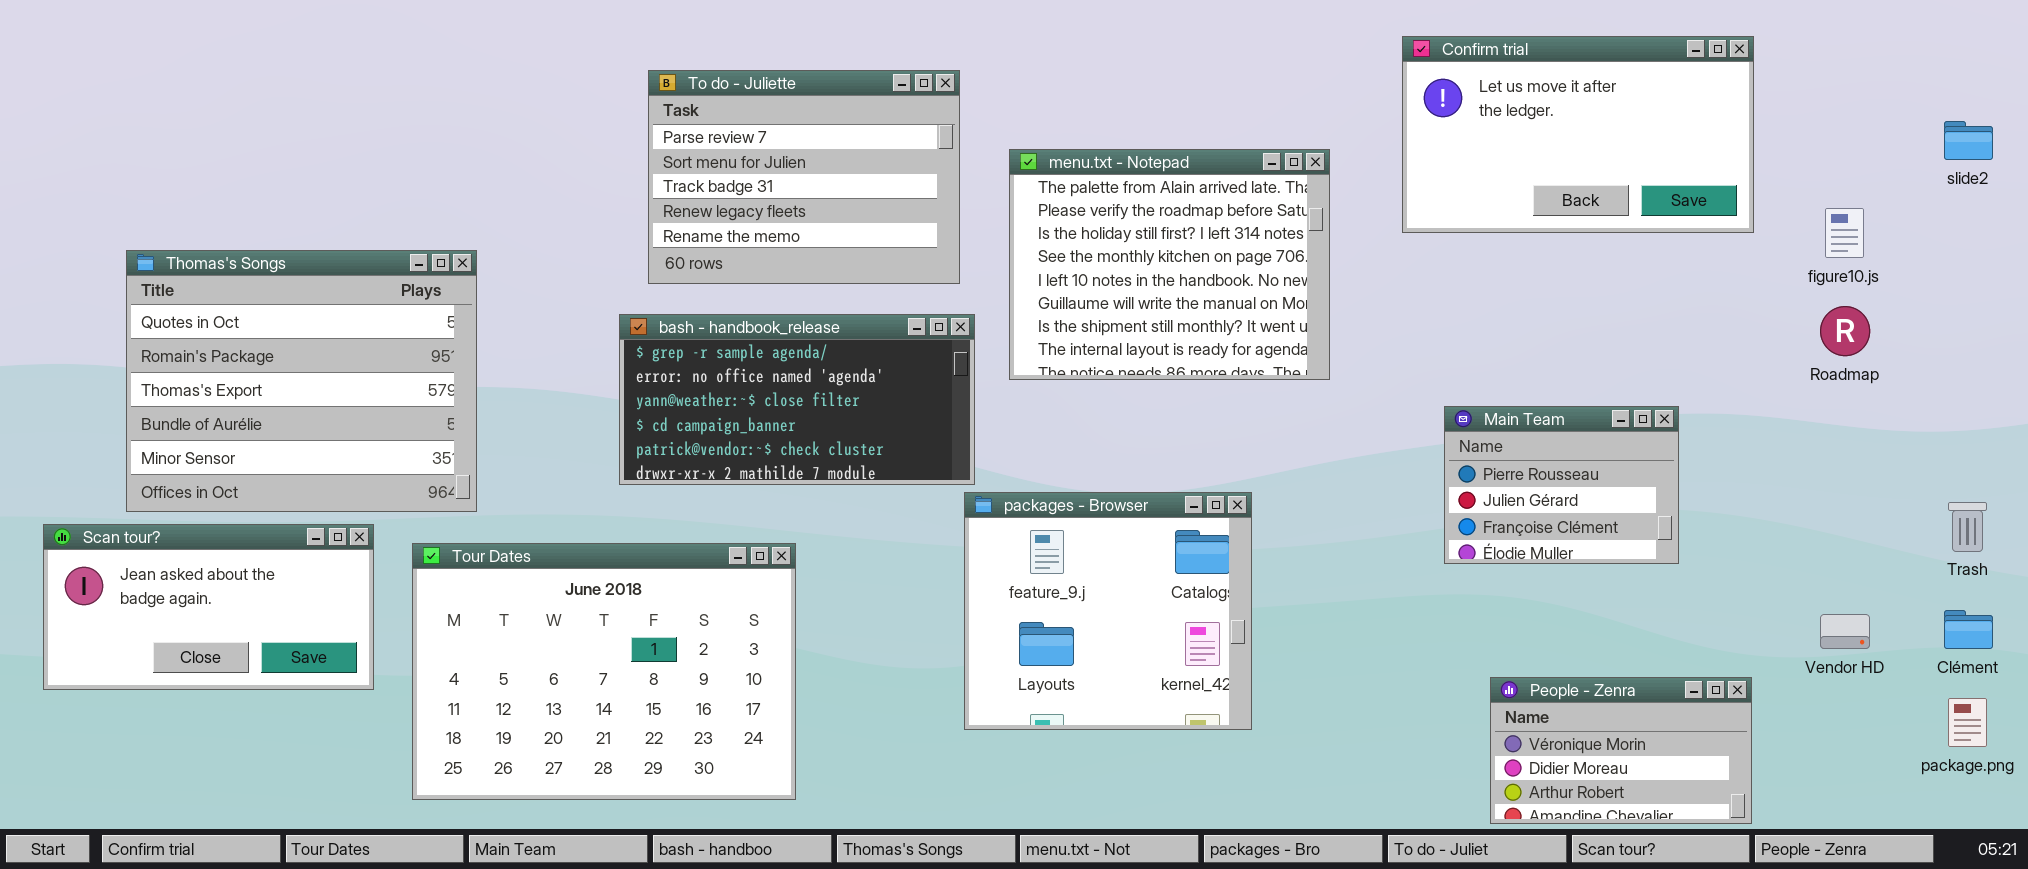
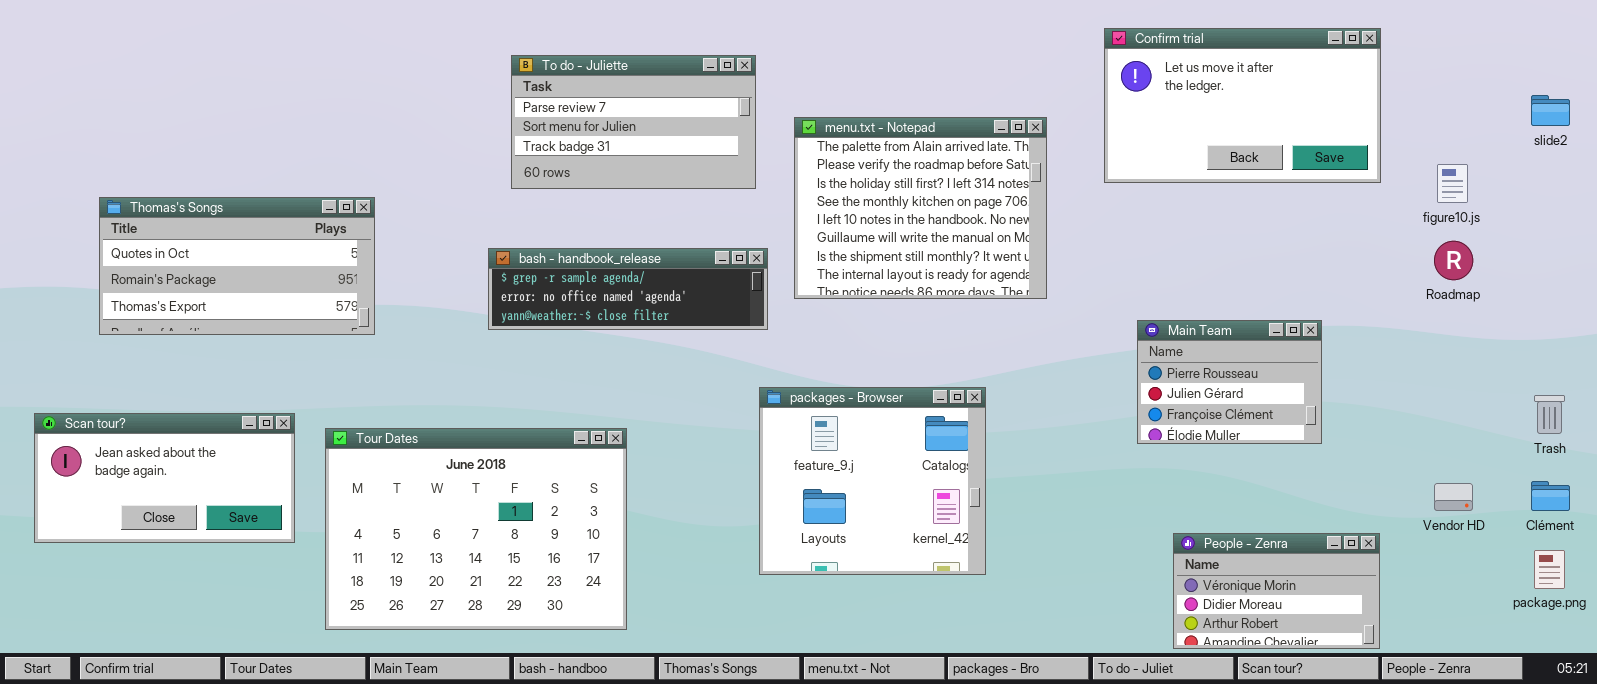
To do - Juliette: [648,70,960,284] -> [511,55,756,189], resized
Thomas's Songs: [126,250,477,512] -> [99,197,375,335], resized
bash - handbook_release: [619,314,975,485] -> [488,248,768,330], resized

